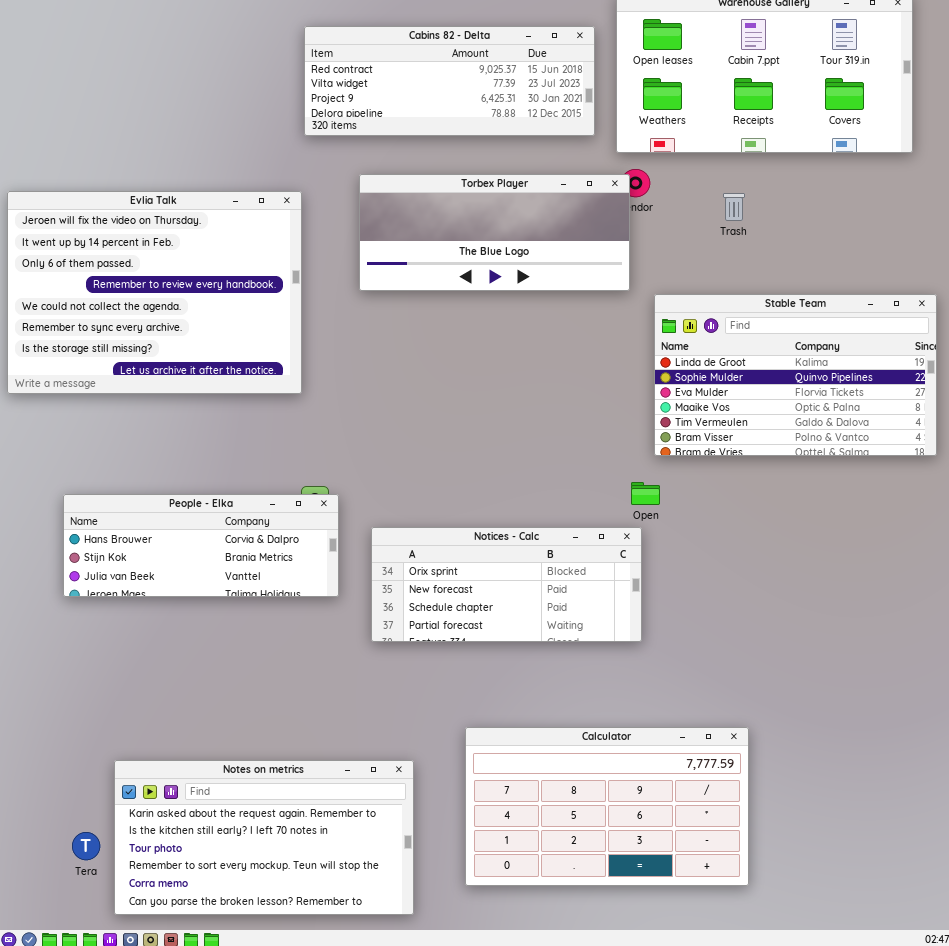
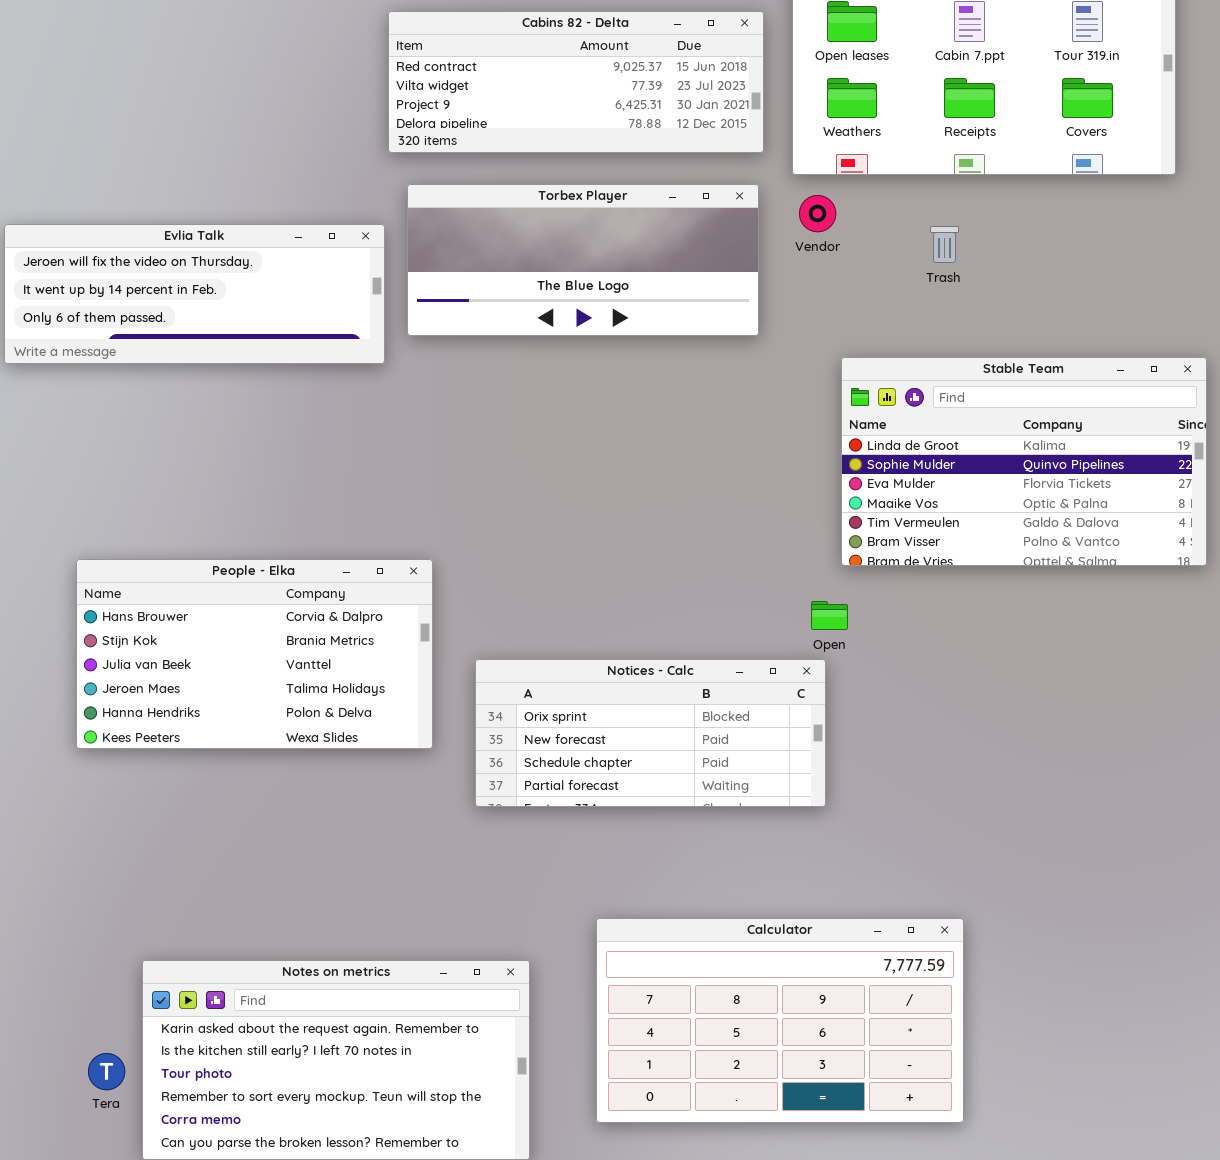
Torbex Player: [359,174,630,291] -> [407,184,759,336], moved
Evlia Talk: [7,191,302,394] -> [4,224,385,364], resized
People - Elka: [63,494,339,597] -> [76,559,433,749], resized

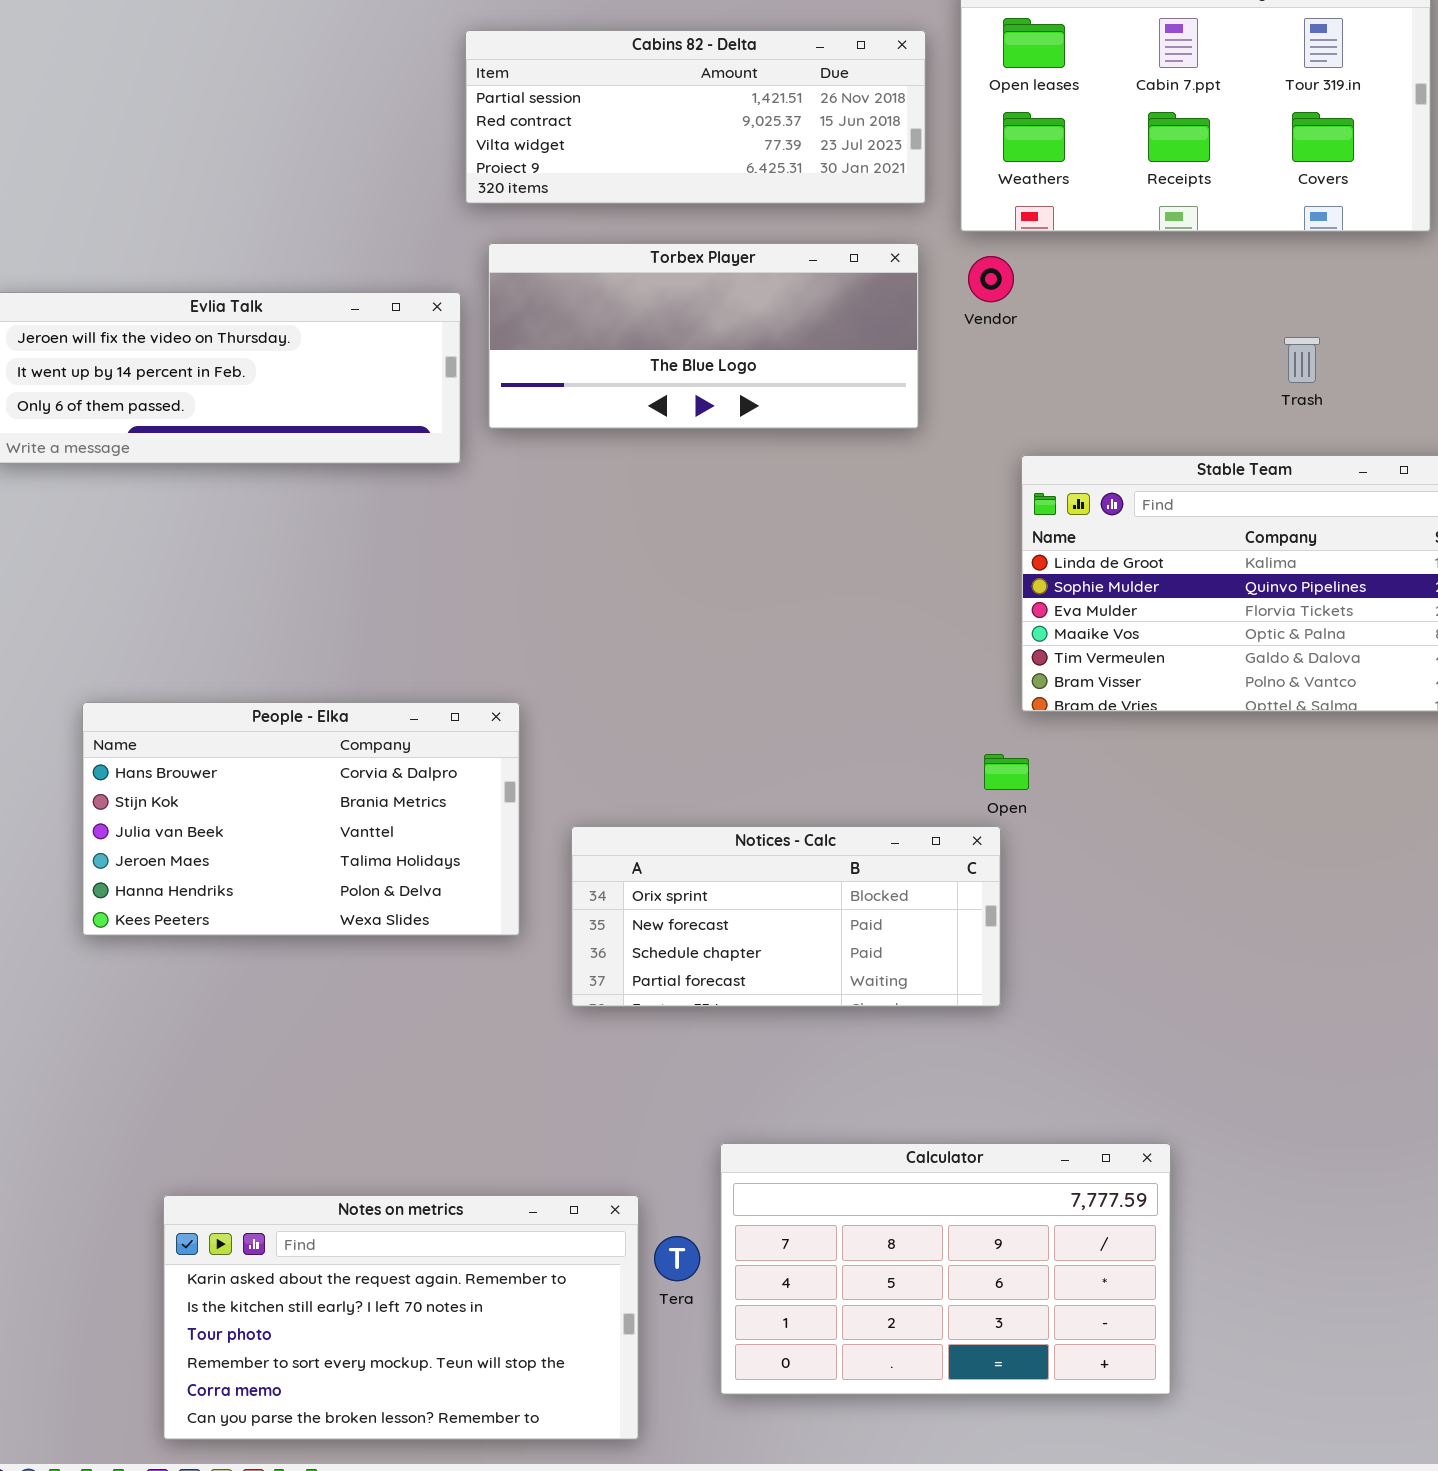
Cabins 82 - Delta: [388,11,764,153] -> [465,30,926,204], scrolled up 1 row
Trash: [930,226,959,263] -> [1284,337,1320,383], moved
Tera: [88,1053,125,1090] -> [654,1236,700,1281], moved

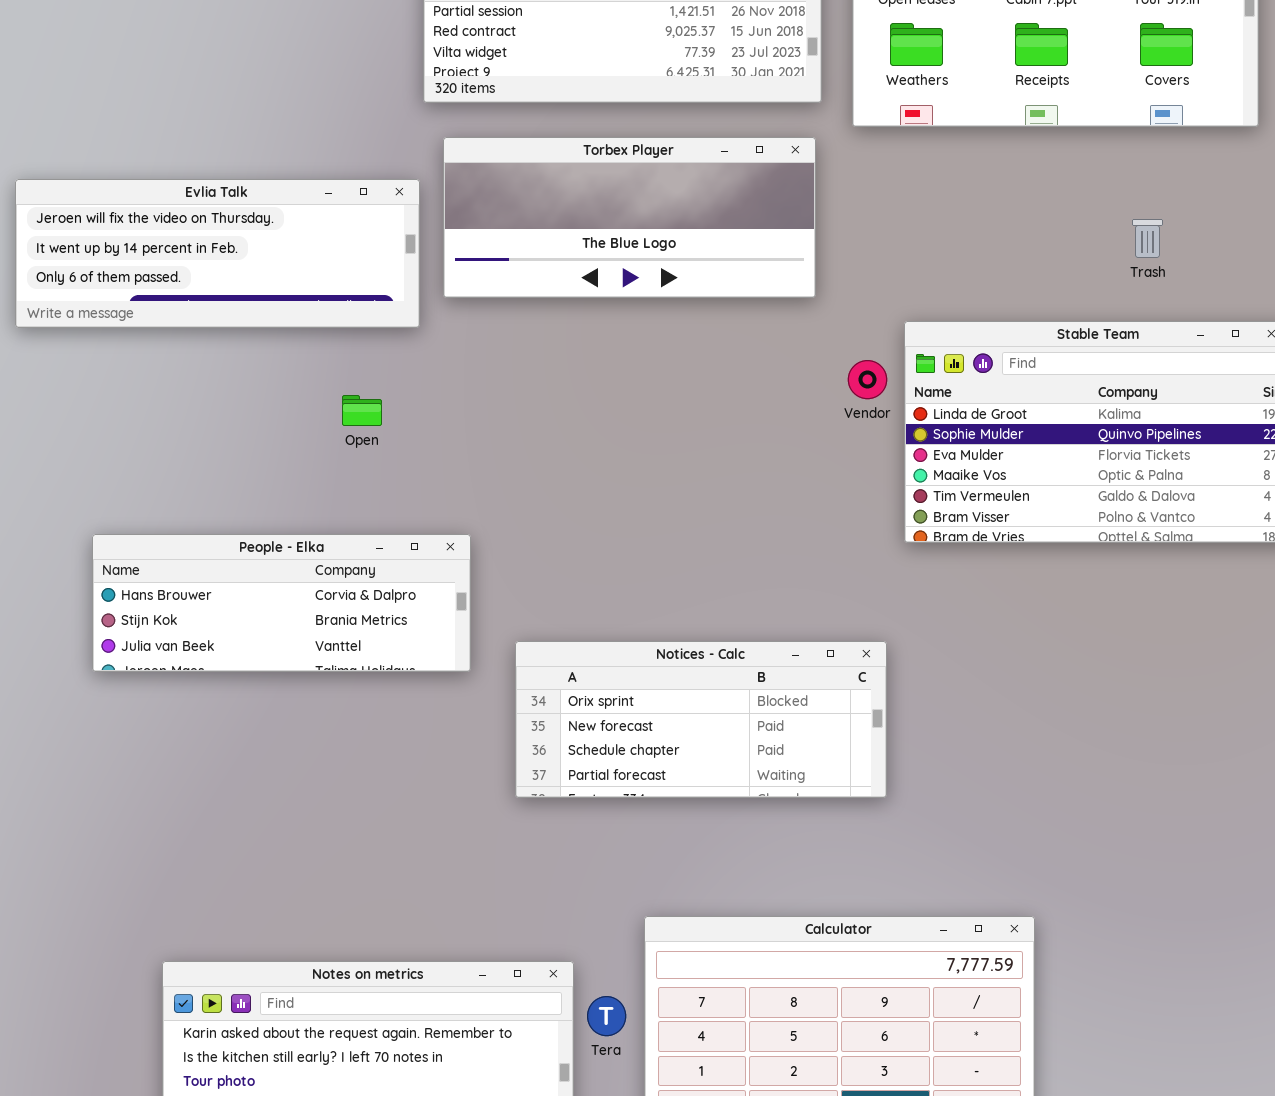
Vendor: [968,256,1014,302] -> [848,360,887,399], moved
People - Elka: [82,702,520,936] -> [92,534,471,672], resized
Open: [984,754,1029,790] -> [342,395,382,426], moved

